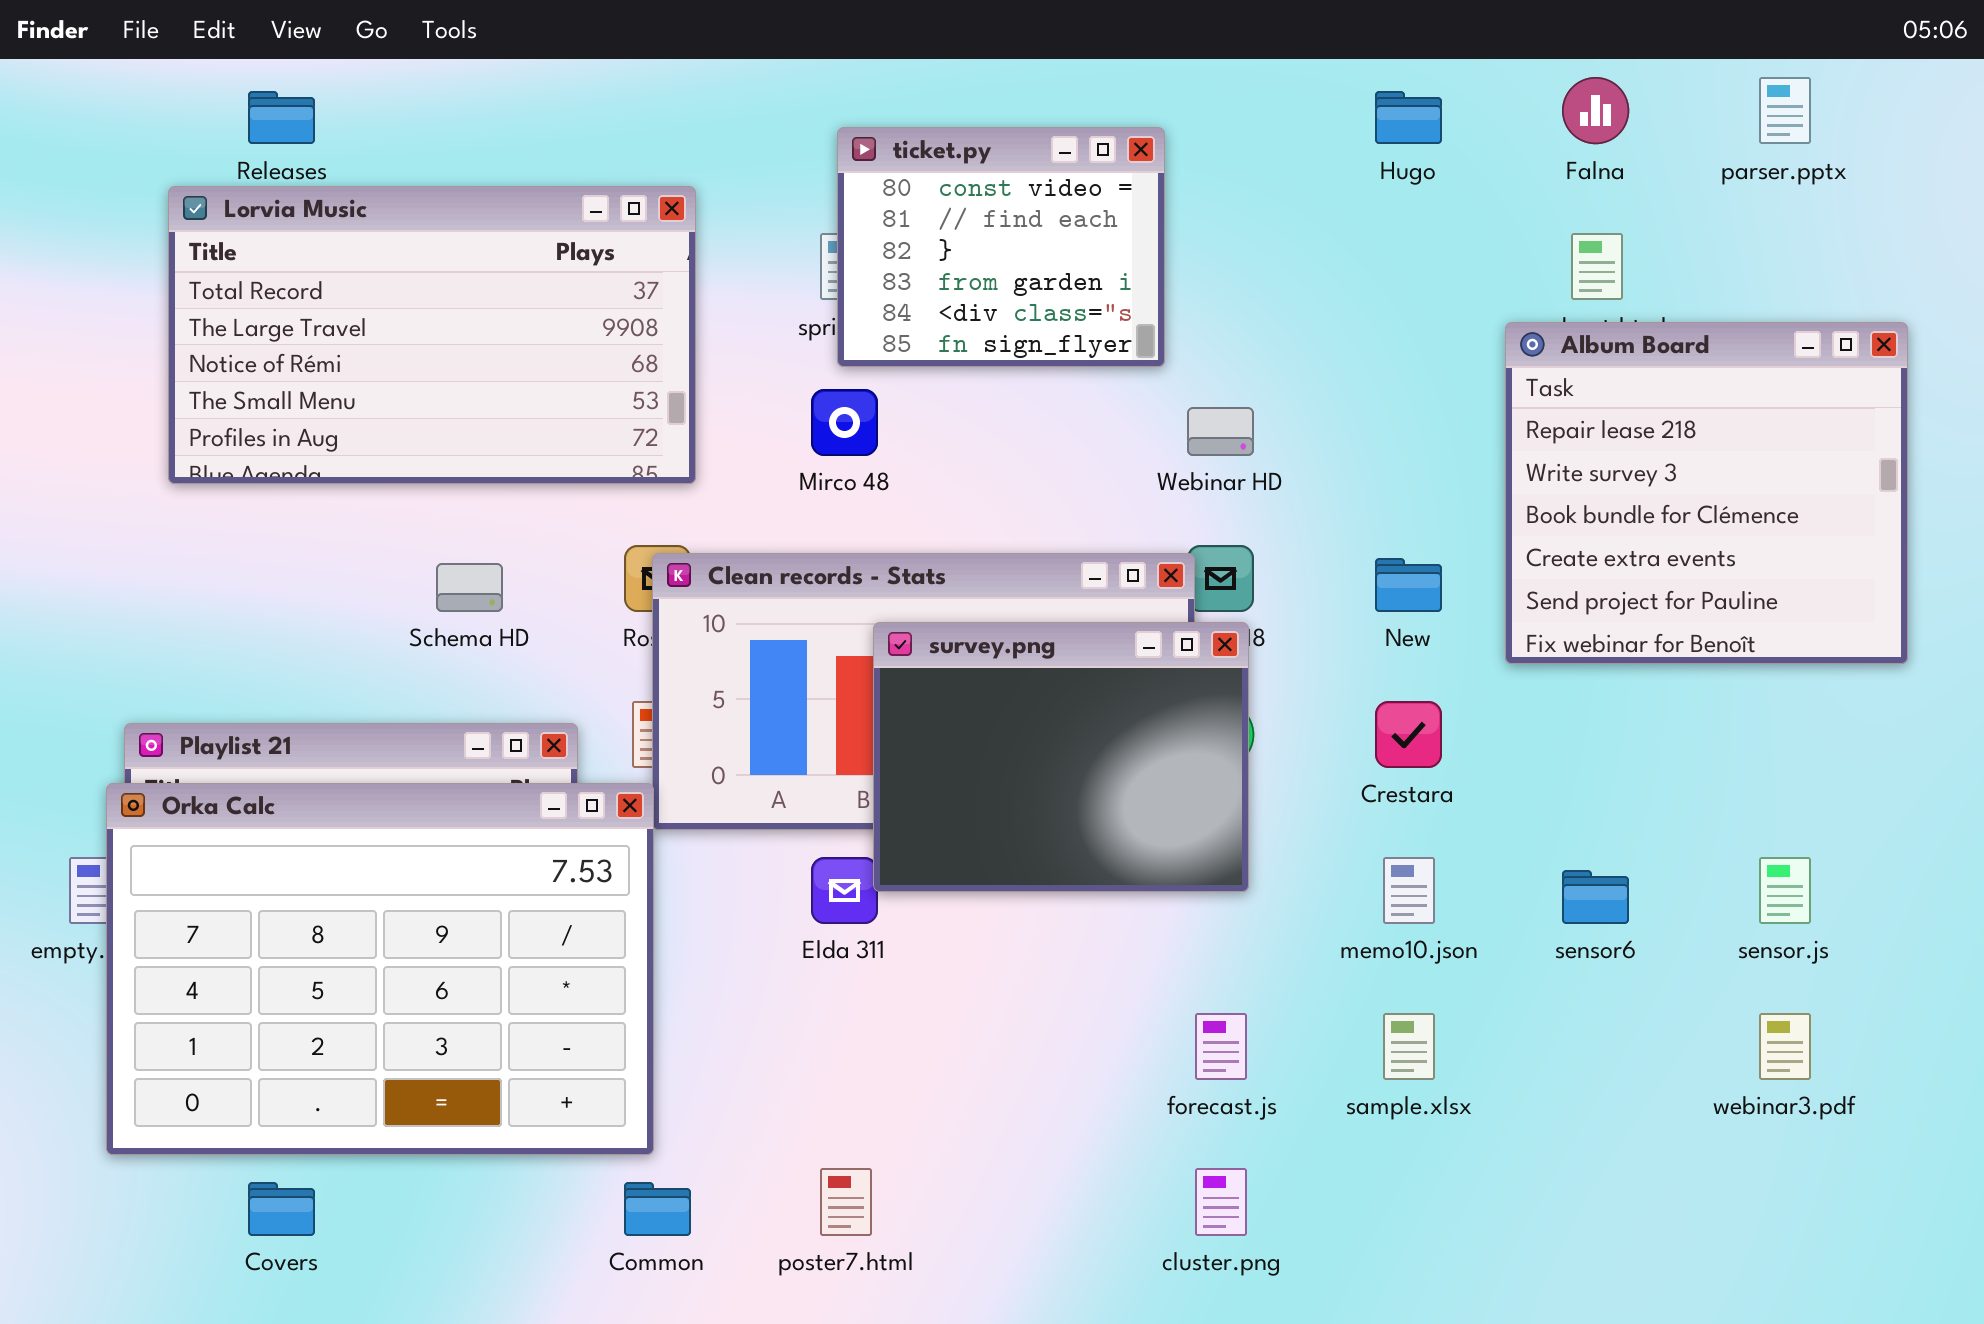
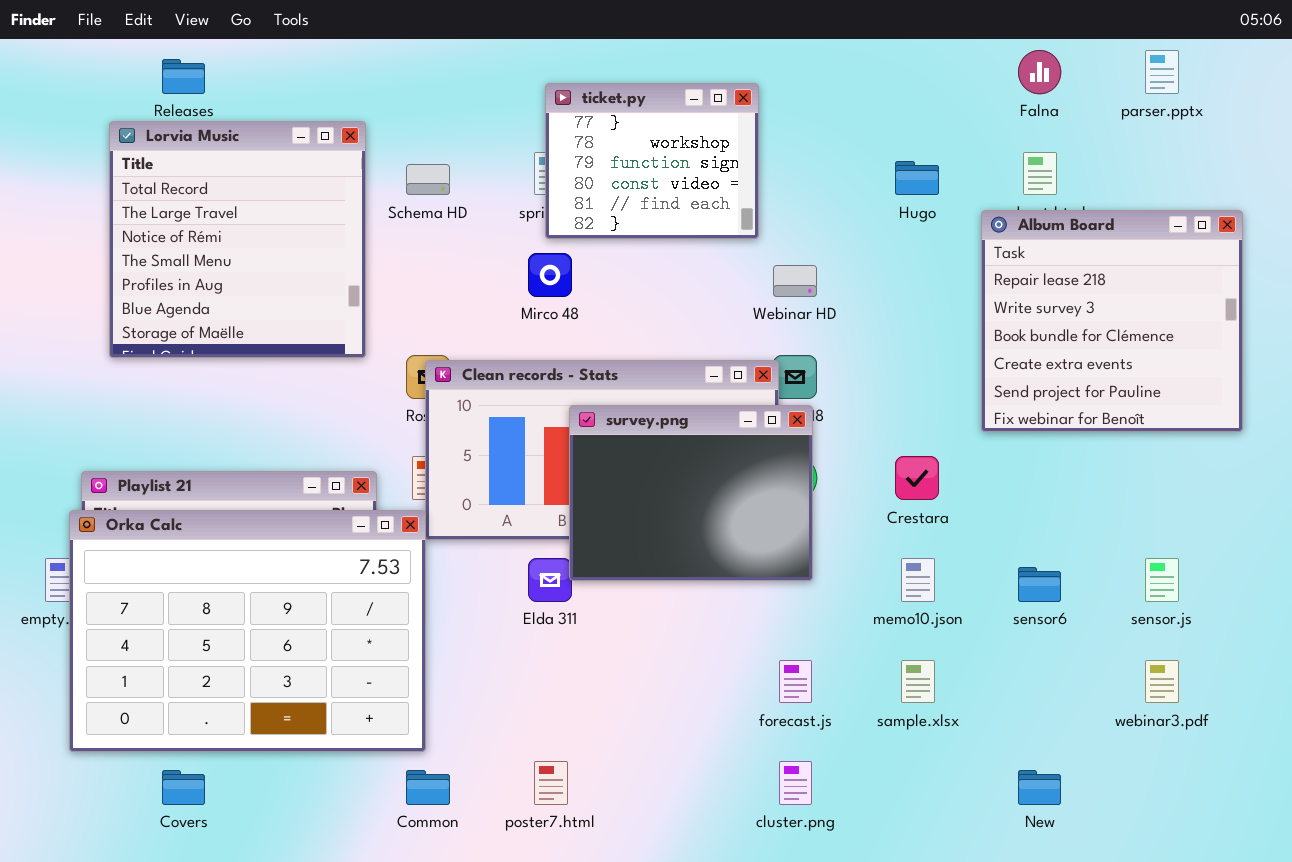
Hugo: [1375,91,1442,144] -> [895,161,939,195], moved
ticket.py: [837,127,1165,367] -> [545,83,759,239], scrolled up 3 rows
Lorvia Music: [168,186,696,484] -> [109,121,366,358], resized
New: [1375,558,1442,612] -> [1018,770,1061,805], moved
Schema HD: [436,563,503,612] -> [406,164,450,195], moved

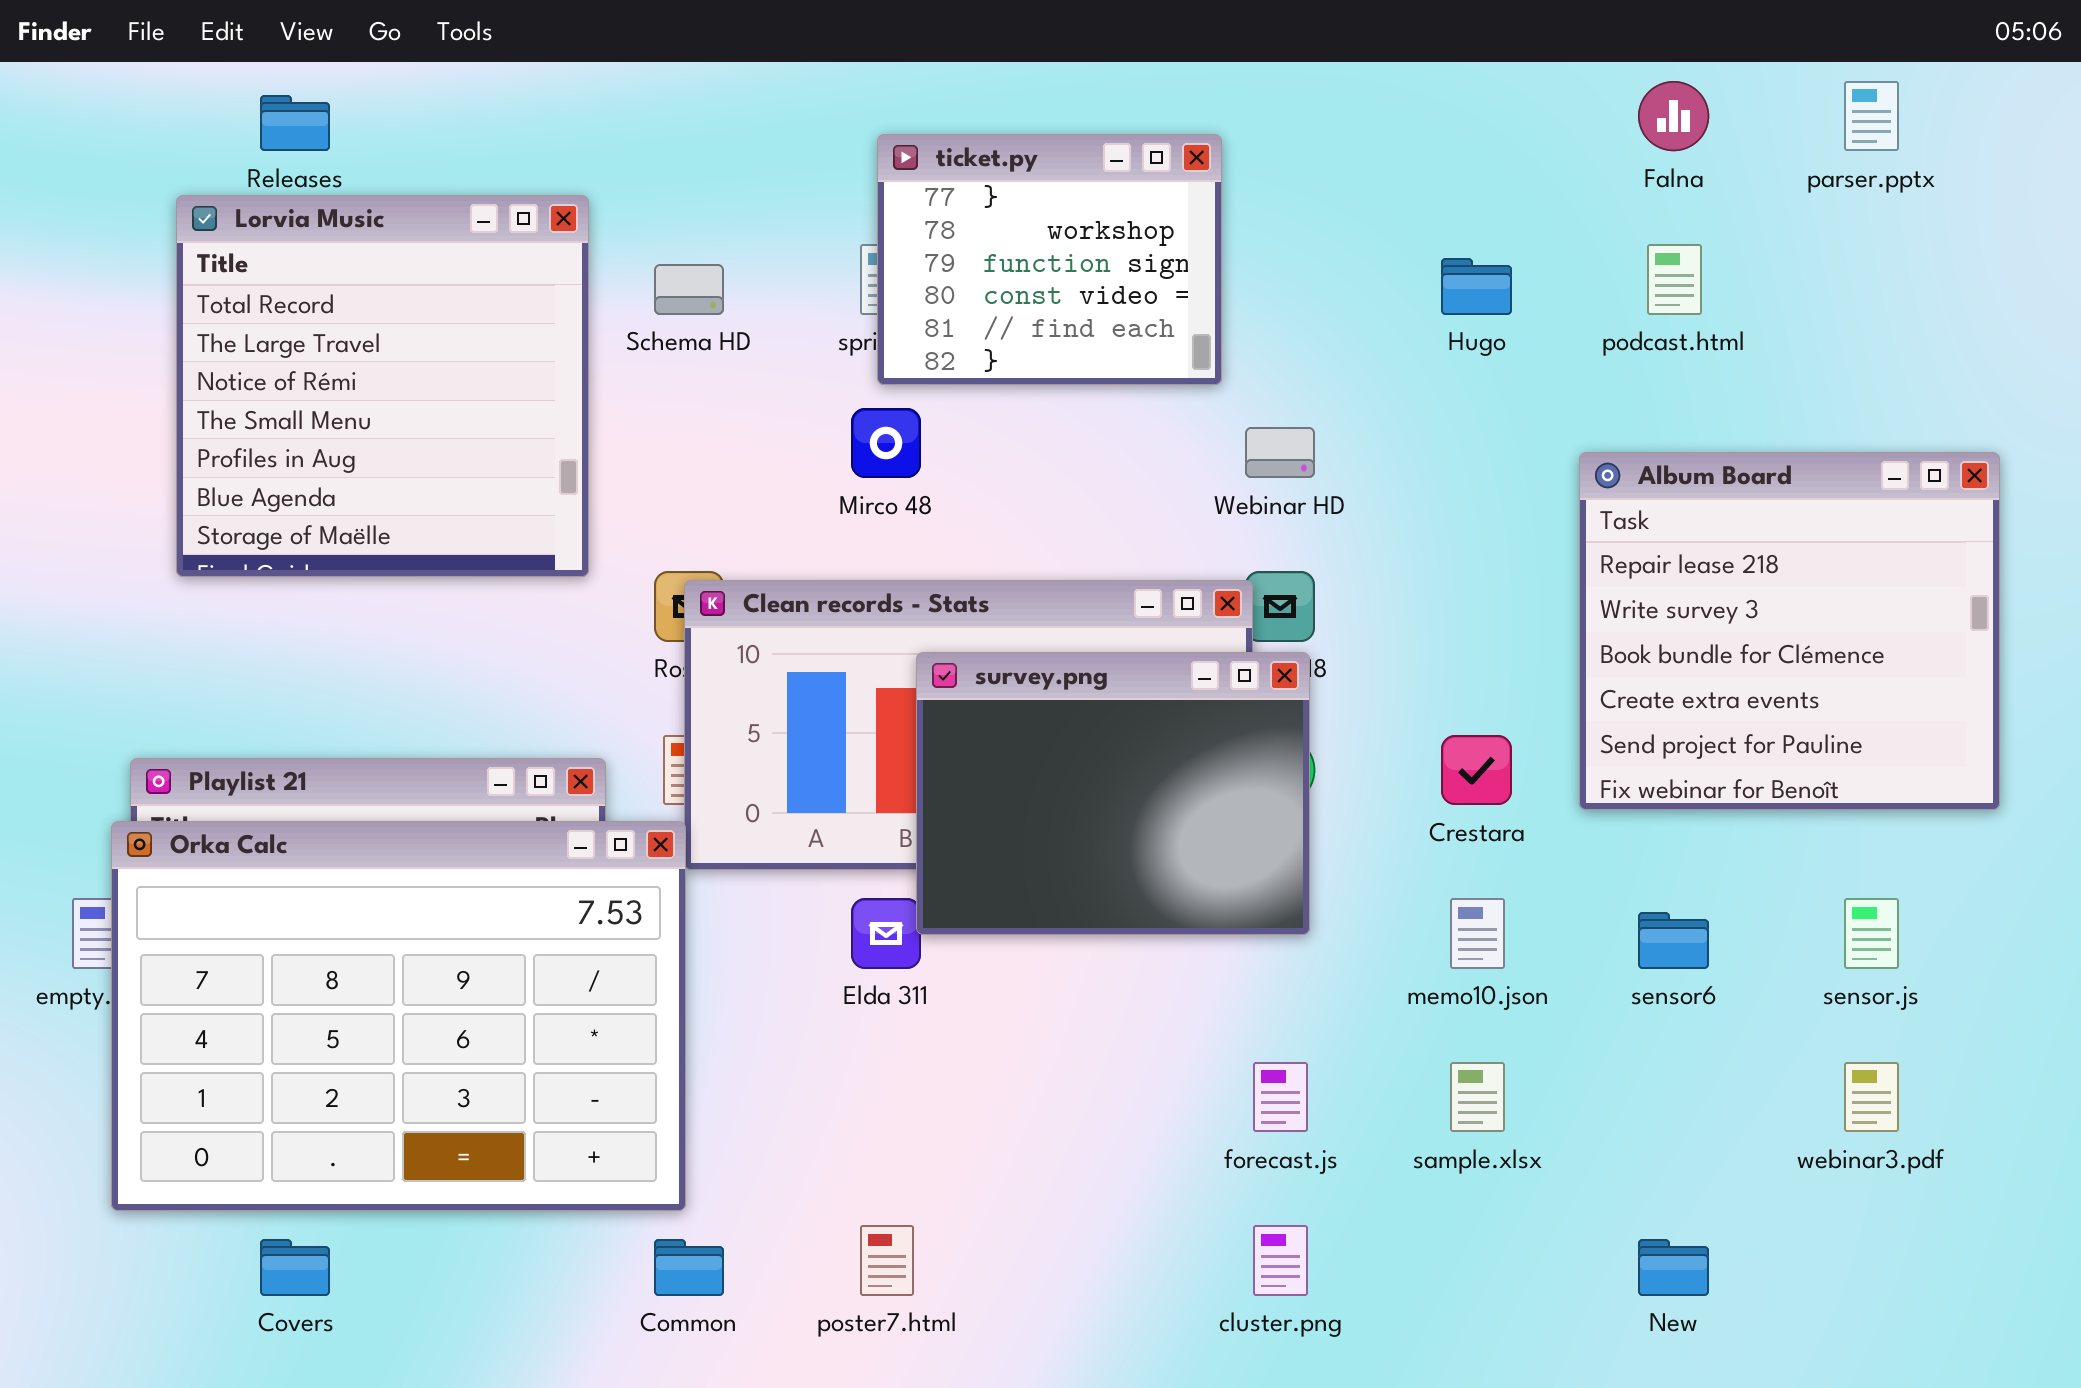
Album Board: [981,210,1243,432] -> [1579,452,2000,810], moved

